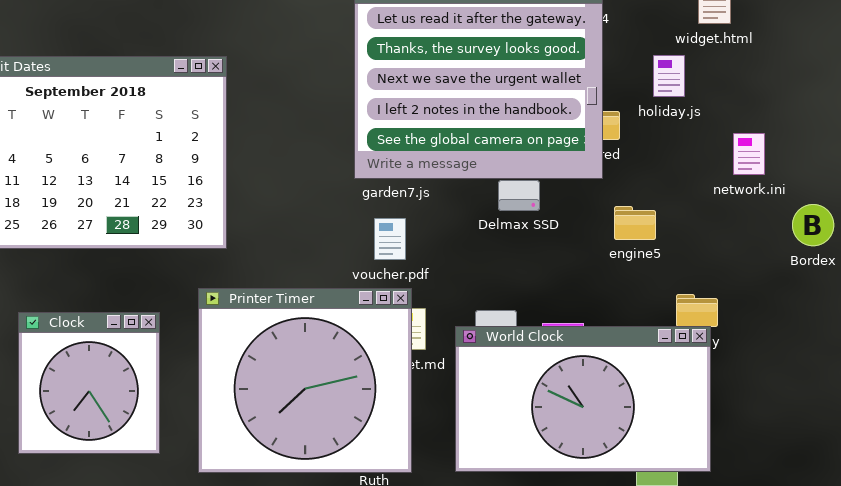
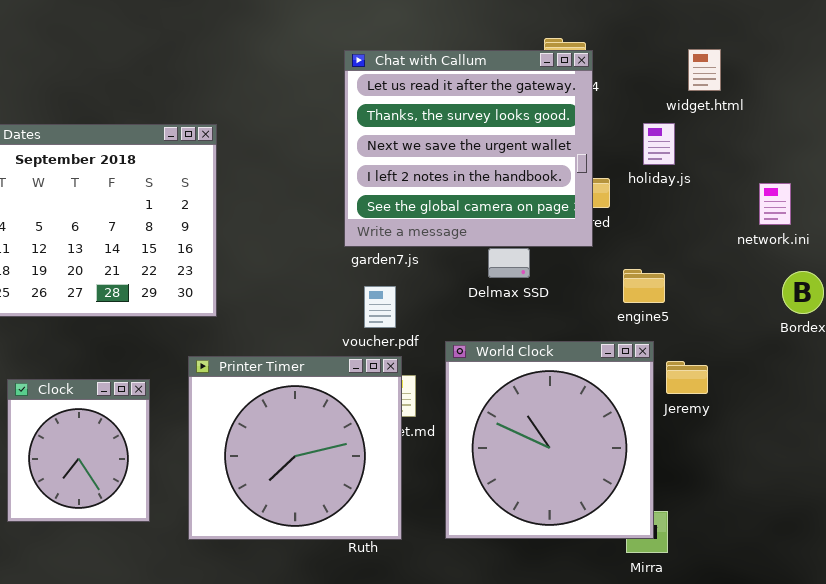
network.ini: [733,133,765,175] -> [759,183,791,225], moved
engine5: [614,206,656,240] -> [623,269,665,303], moved
World Clock: [455,326,711,472] -> [445,341,654,539], resized

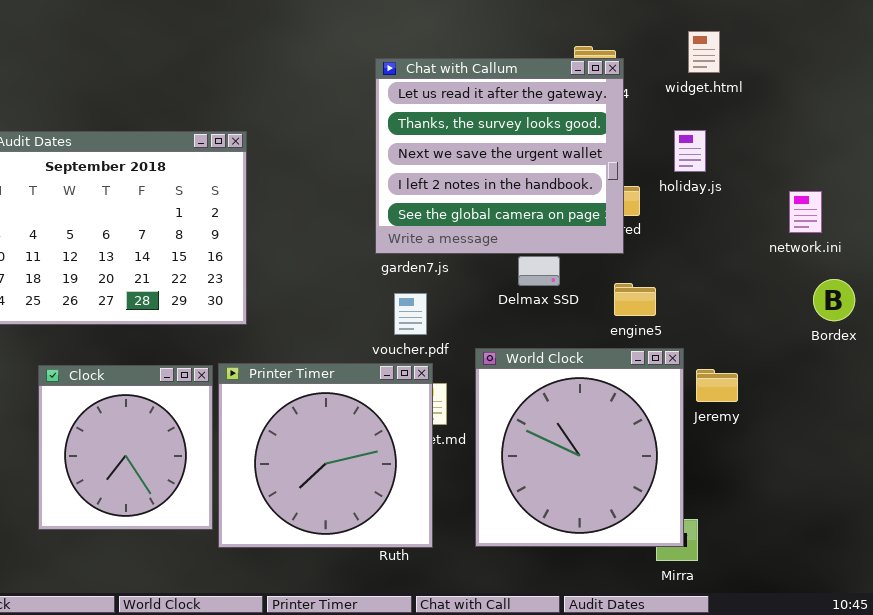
widget.html: [688,49,721,91] -> [688,31,720,73], moved
engine5: [623,269,665,303] -> [614,283,656,316], moved
Clock: [7,379,150,522] -> [38,365,213,530], resized

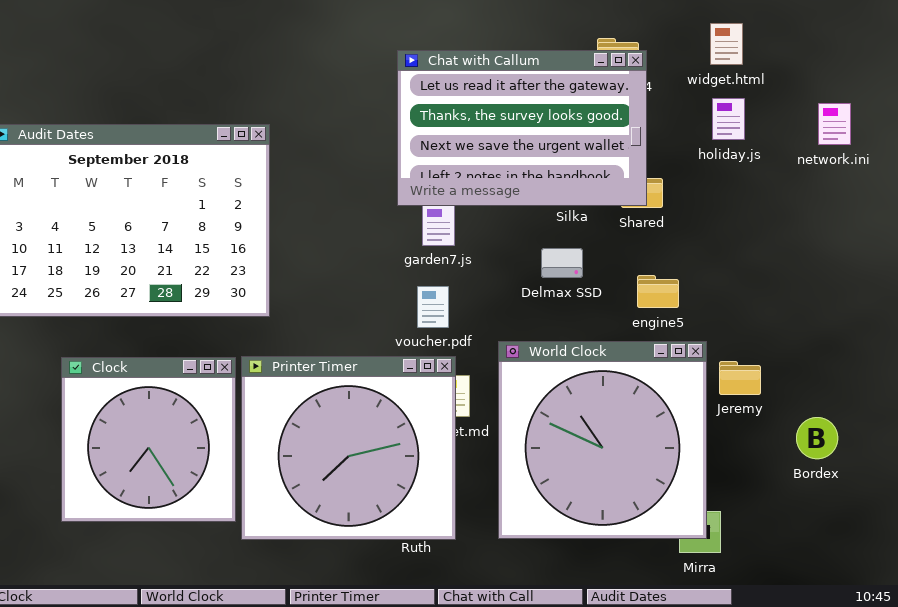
Chat with Callum: [375,58,624,254] -> [397,50,647,206], resized
holiday.js: [674,130,706,172] -> [712,98,745,140], moved
network.ini: [789,191,822,233] -> [818,103,851,145], moved
Bordex: [813,279,855,321] -> [796,417,838,459], moved

